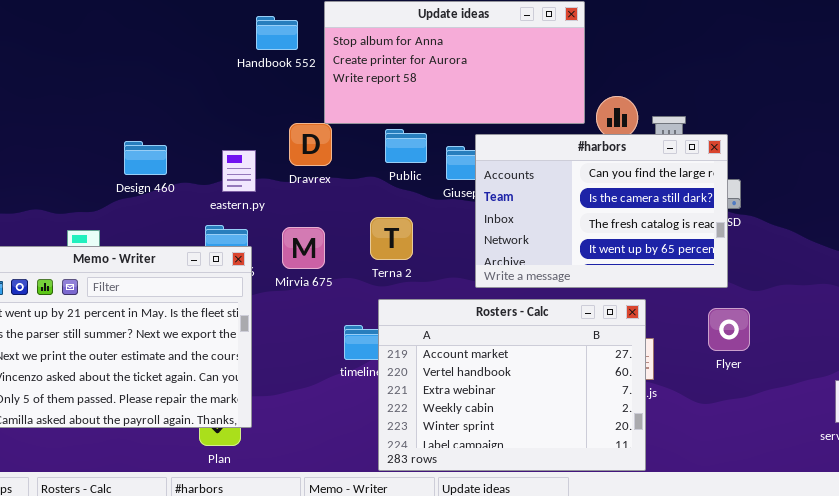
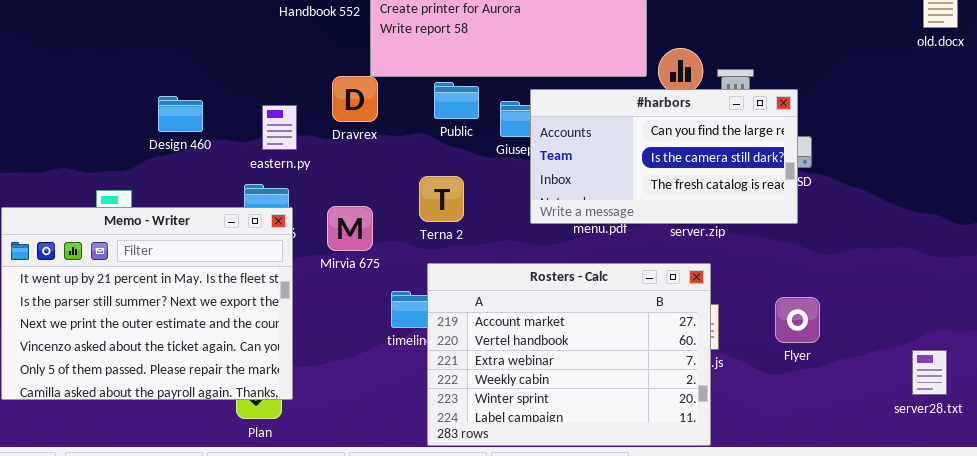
#harbors: [475,134,728,288] -> [530,89,798,224], resized
Mirvia 675: [282,227,325,269] -> [327,206,373,251], moved
Flyer: [708,308,750,351] -> [775,297,820,343], moved

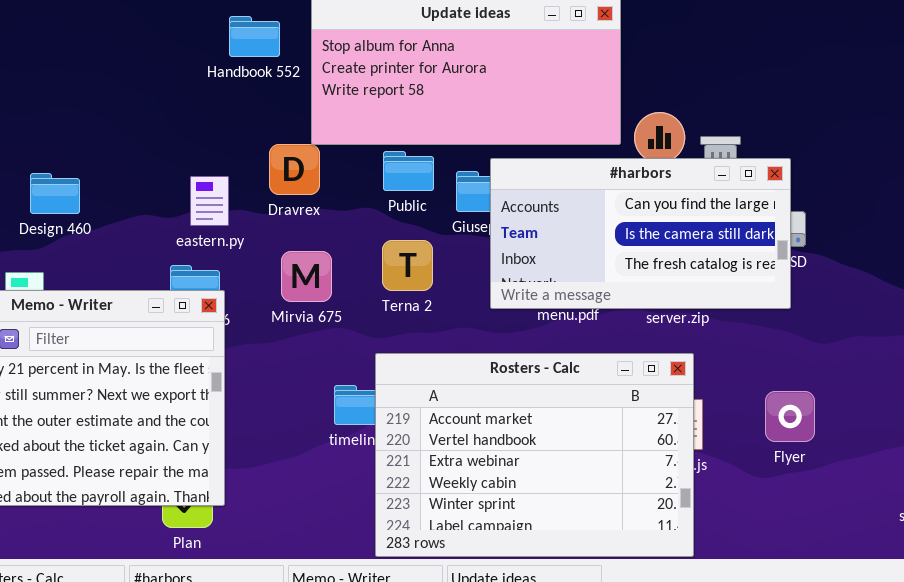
Design 460: [158,96,203,132] -> [30,173,80,214], moved
Terna 2: [419,176,464,222] -> [382,240,433,291], moved
Mirvia 675: [327,206,373,251] -> [281,251,332,302], moved

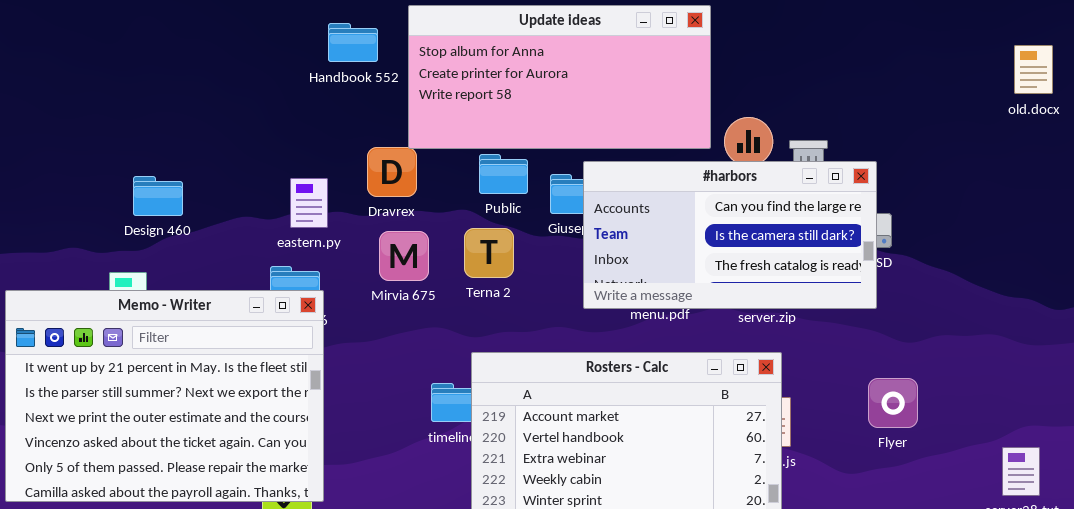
Terna 2: [382,240,433,291] -> [464,228,514,278], moved
Mirvia 675: [281,251,332,302] -> [379,231,429,281], moved
Flyer: [765,391,815,442] -> [868,378,918,428], moved

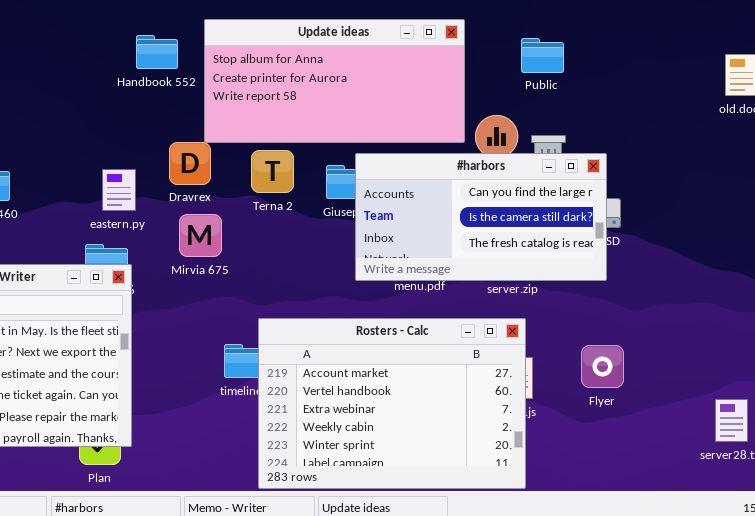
Public: [479,154,528,194] -> [521,38,564,73], moved
Terna 2: [464,228,514,278] -> [251,150,294,193], moved
Flyer: [868,378,918,428] -> [581,345,624,388], moved

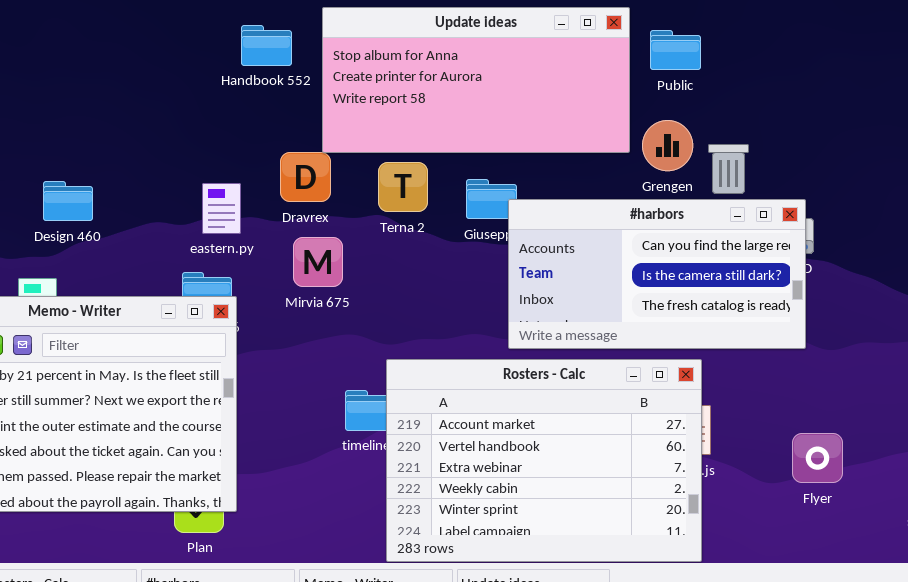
Public: [521,38,564,73] -> [650,30,701,70], moved
#harbors: [355,153,607,281] -> [508,199,806,349], moved
Flyer: [581,345,624,388] -> [792,433,843,483], moved

